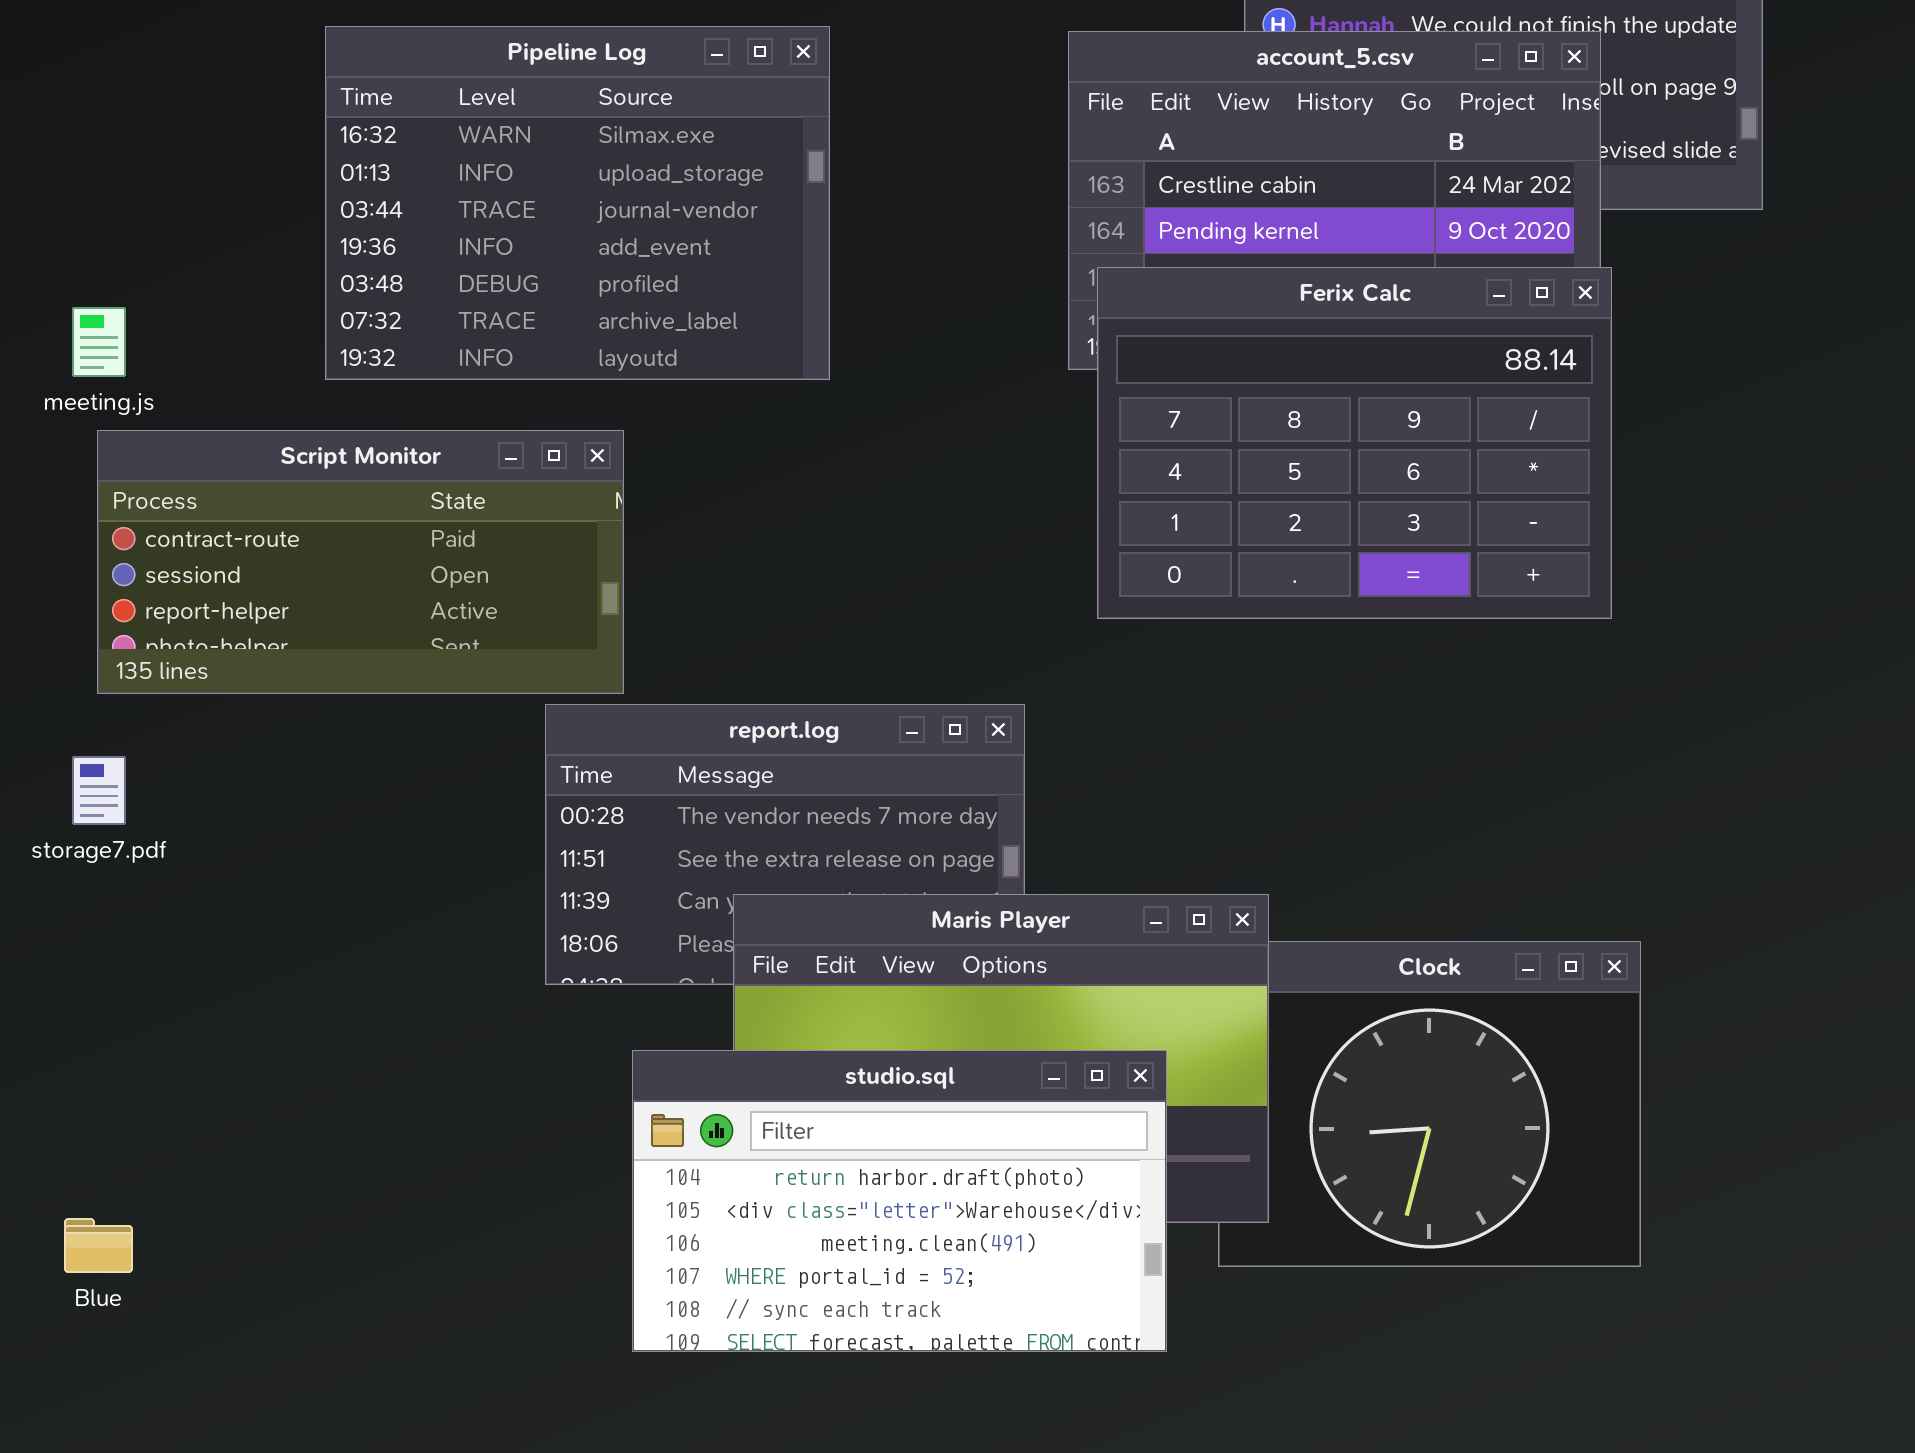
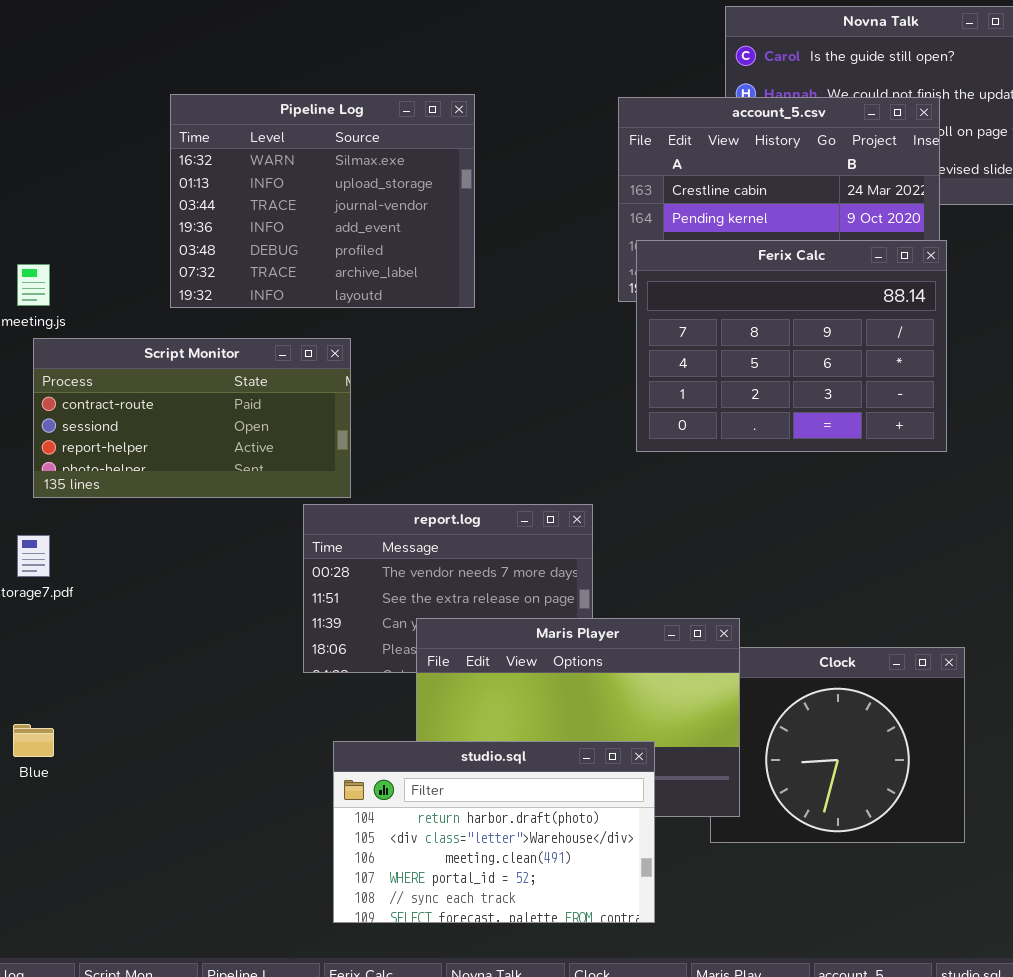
studio.sql: [632,1050,1167,1352] -> [333,741,655,923], moved
Blue: [64,1218,133,1273] -> [13,724,54,757], moved

